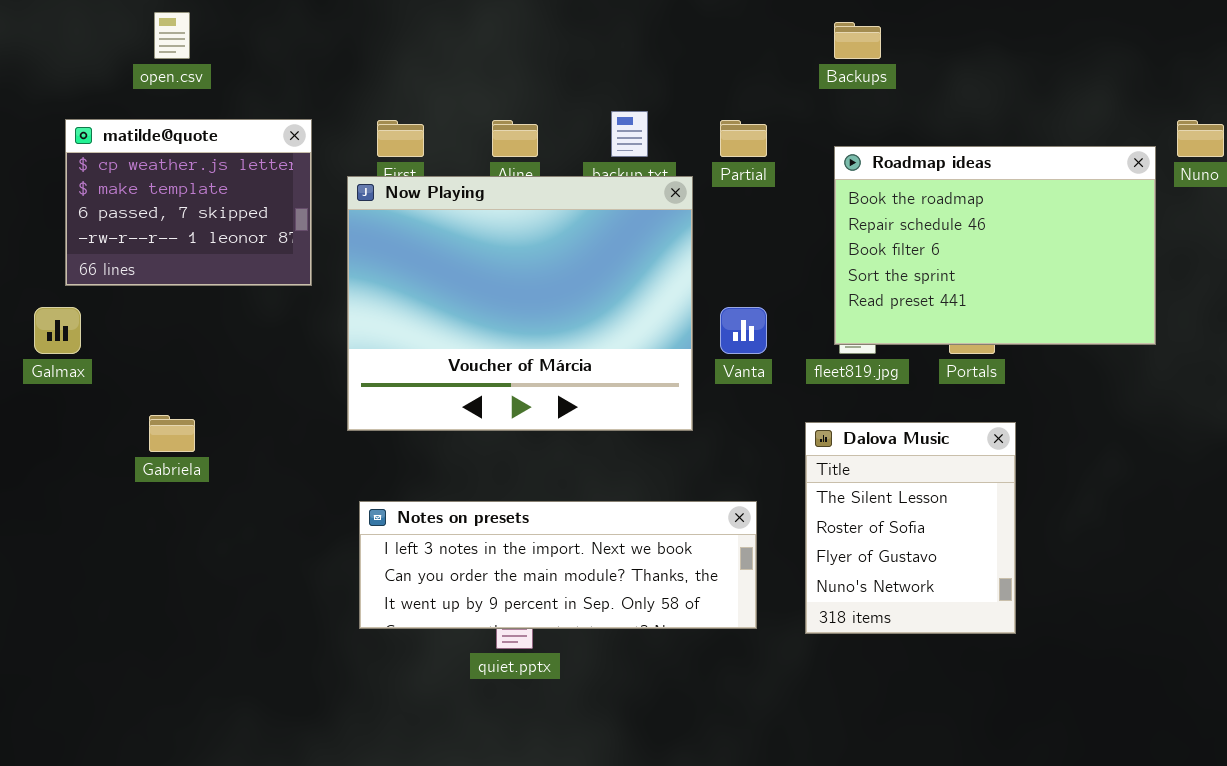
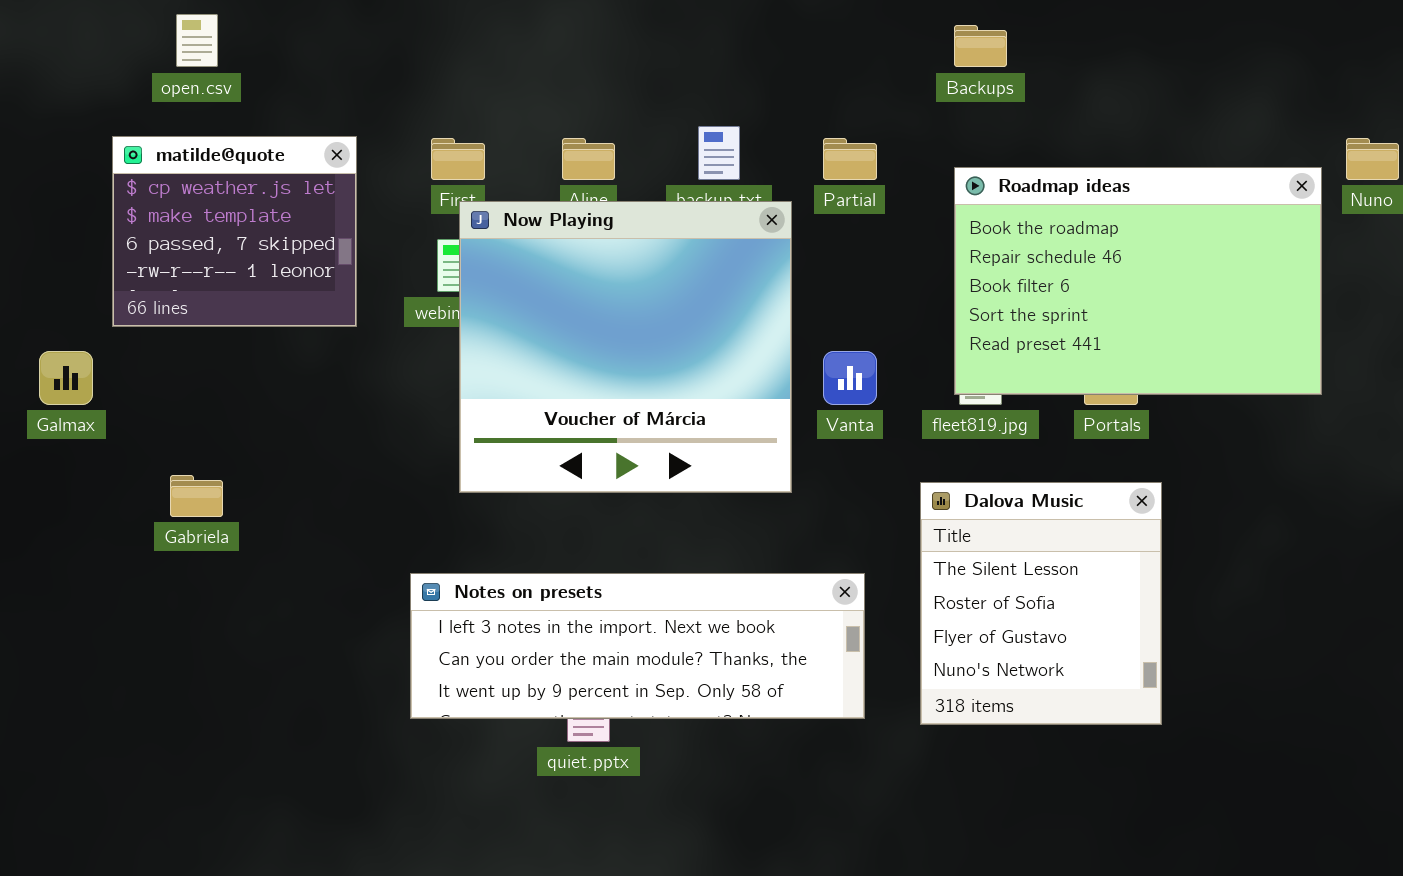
matilde@quote: [65,119,312,286] -> [112,136,357,327], resized
Now Playing: [347,176,693,431] -> [459,201,792,493], resized

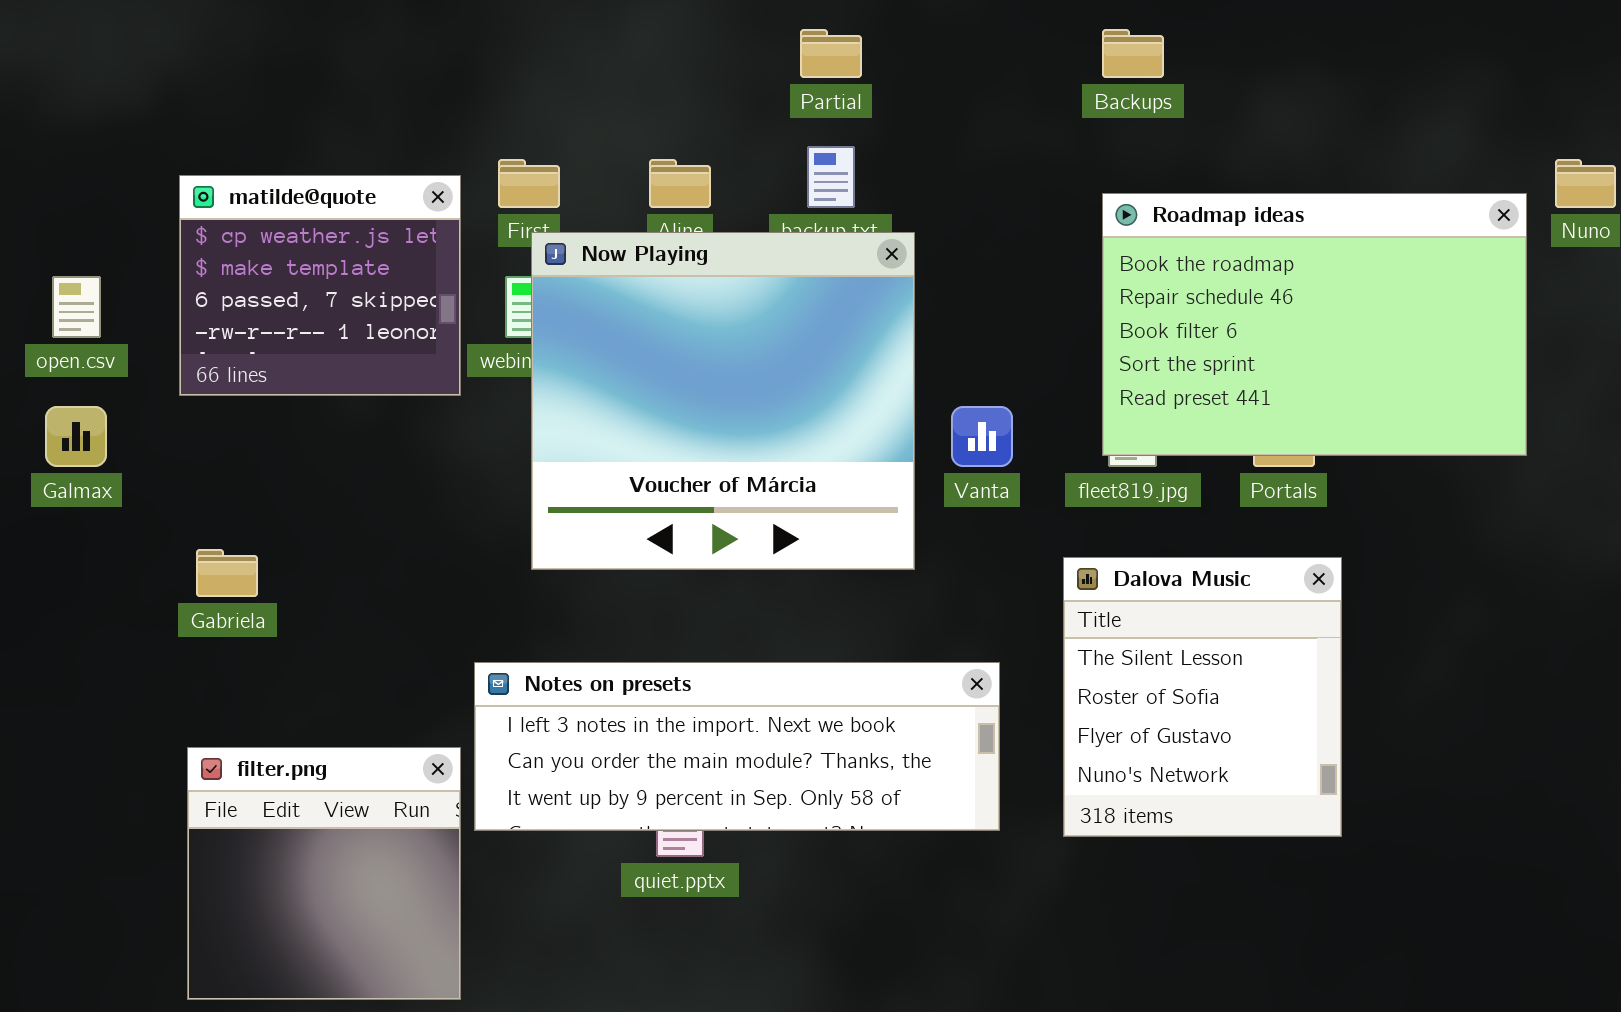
open.csv: [176,14,218,67] -> [52,276,101,338], moved
matilde@quote: [112,136,357,327] -> [179,175,461,396], moved
Partial: [823,138,877,180] -> [800,29,862,78], moved
filter.png: none -> [187,747,461,1000], opened

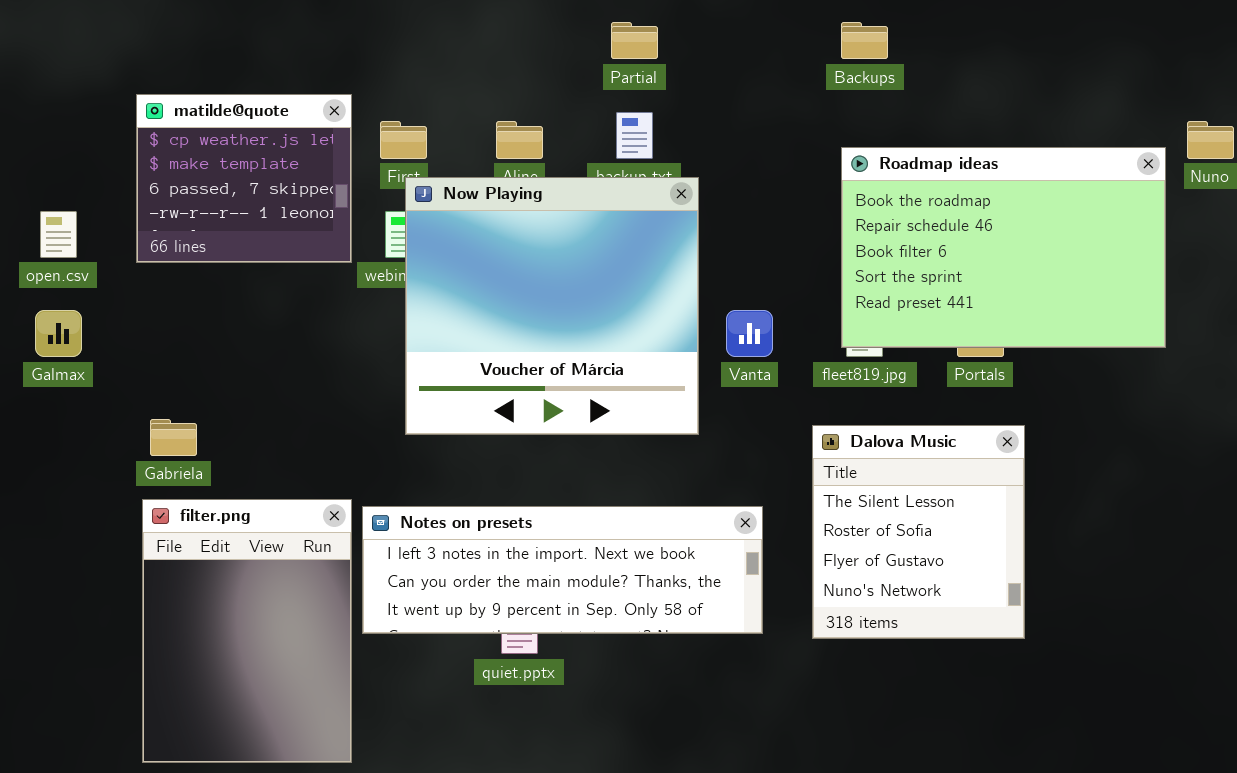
matilde@quote: [179,175,461,396] -> [136,94,352,263], moved
filter.png: [187,747,461,1000] -> [142,499,352,763], resized

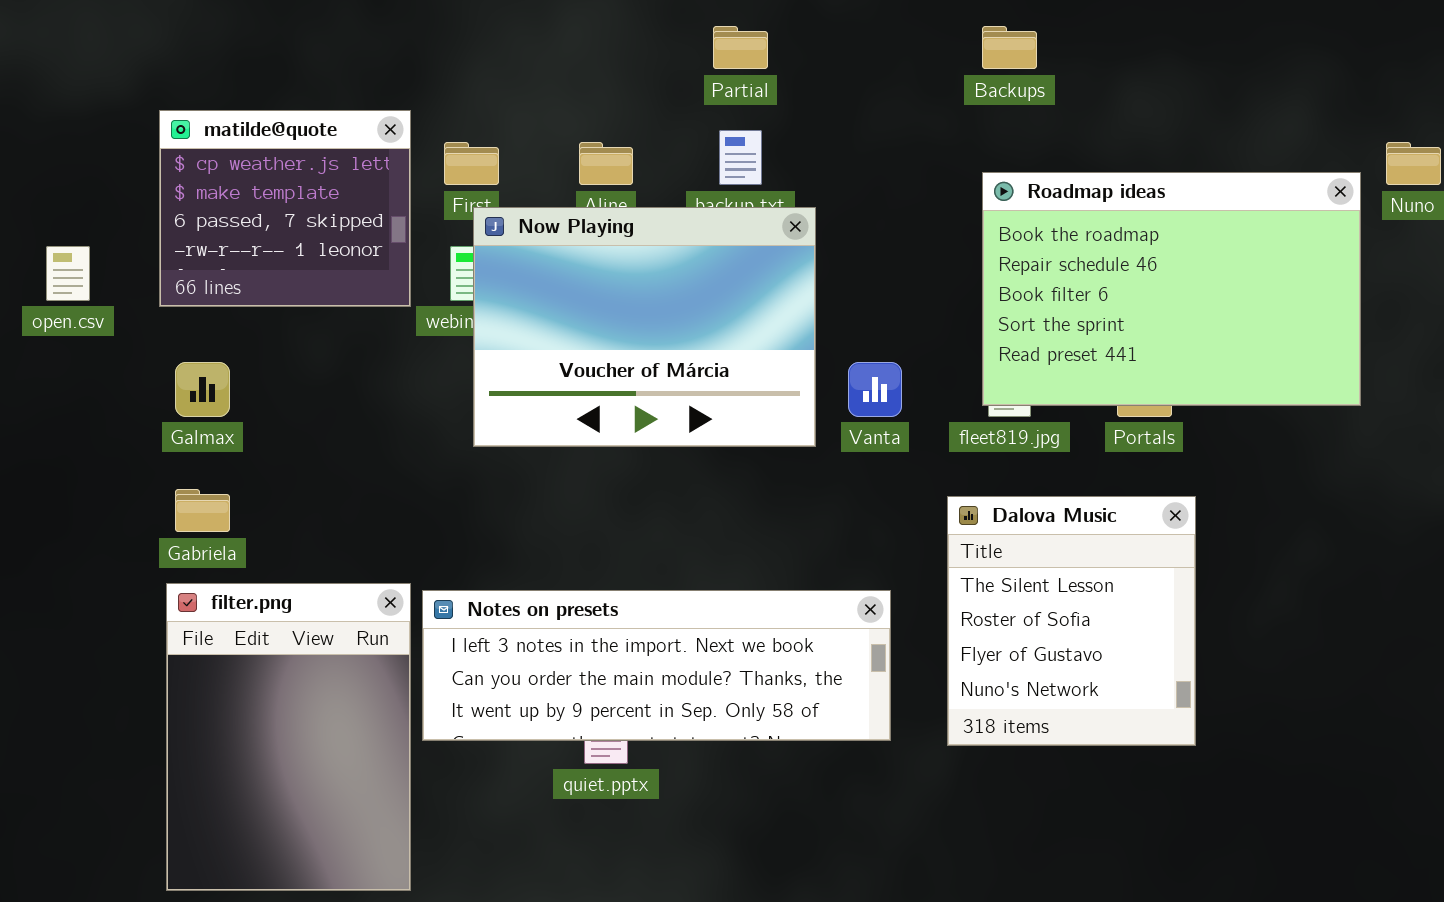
Now Playing: [405,177,699,435] -> [473,207,816,447], resized
Galmax: [35,310,82,357] -> [175,362,230,417], moved

